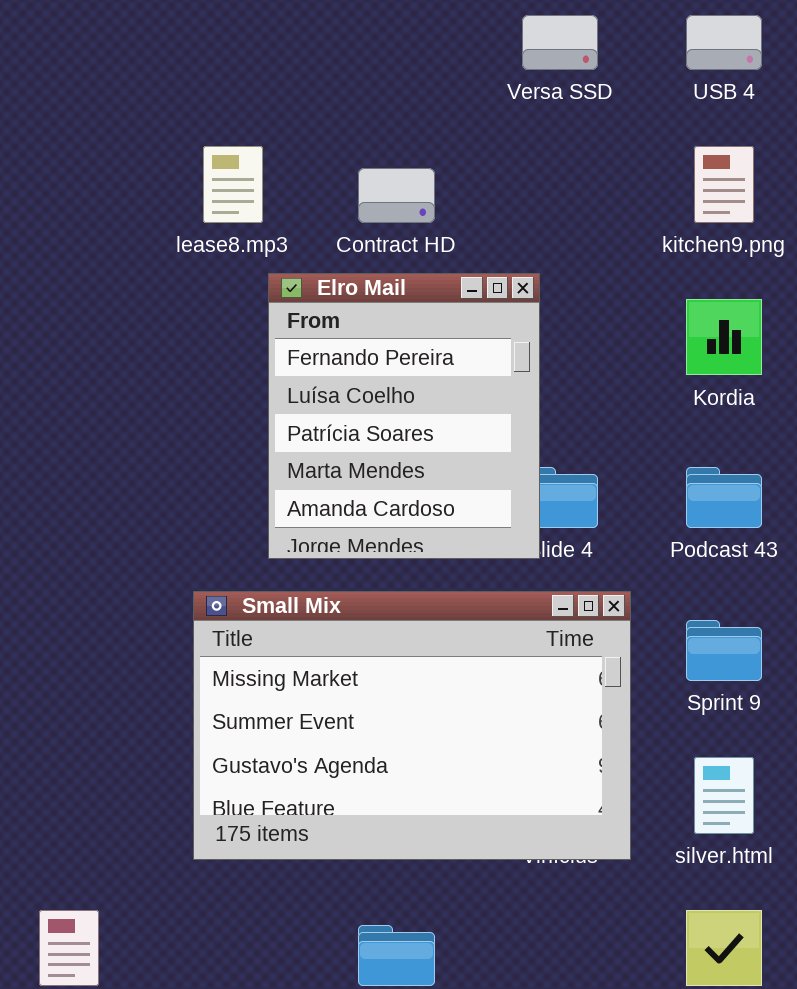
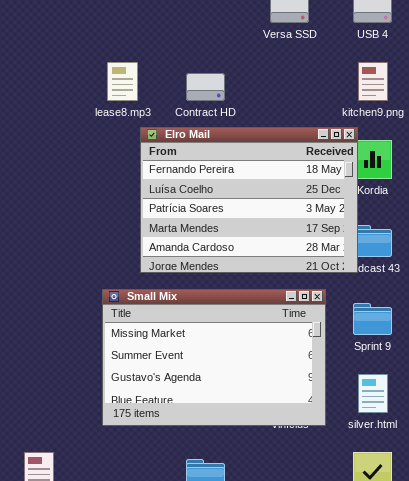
Elro Mail: [268,273,540,559] -> [140,127,358,273], resized

